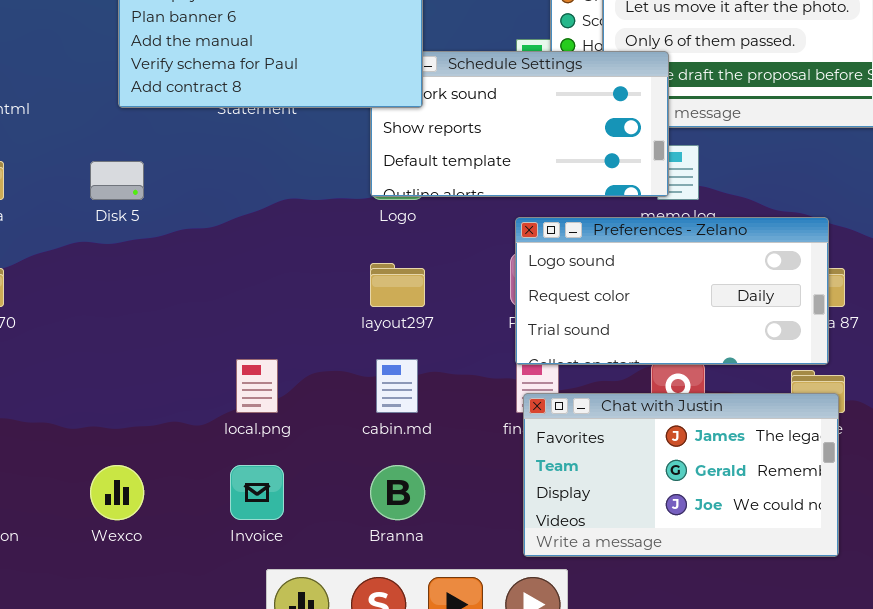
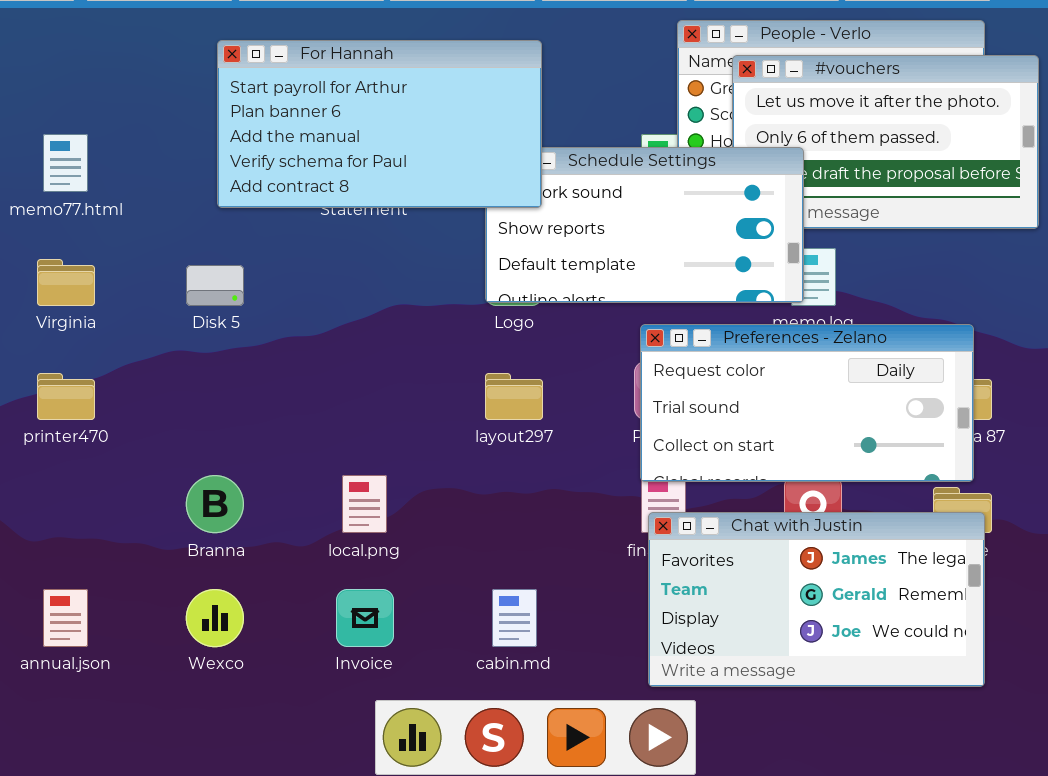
Preferences - Zelano: [515,217,829,365] -> [640,324,974,482], scrolled down 1 row
cabin.md: [376,359,418,413] -> [492,589,537,647], moved
Branna: [370,465,425,520] -> [186,475,244,533], moved

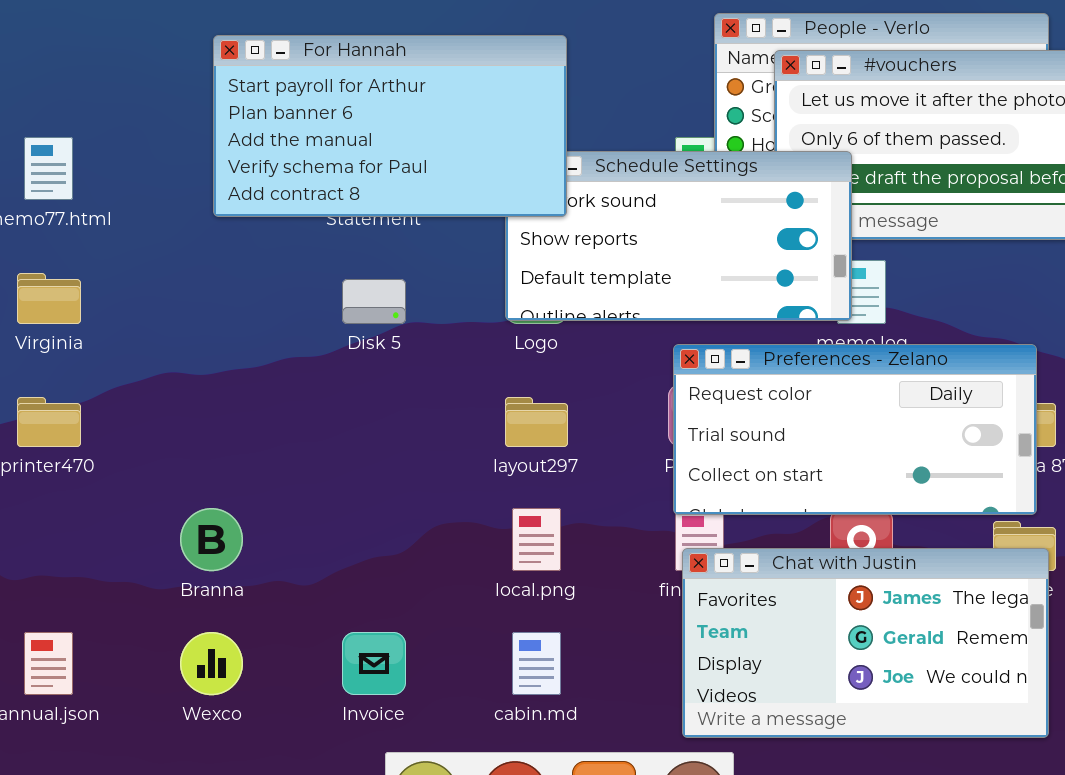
Disk 5: [186,265,244,306] -> [342,279,406,324], moved
local.png: [342,475,387,533] -> [512,508,561,571], moved

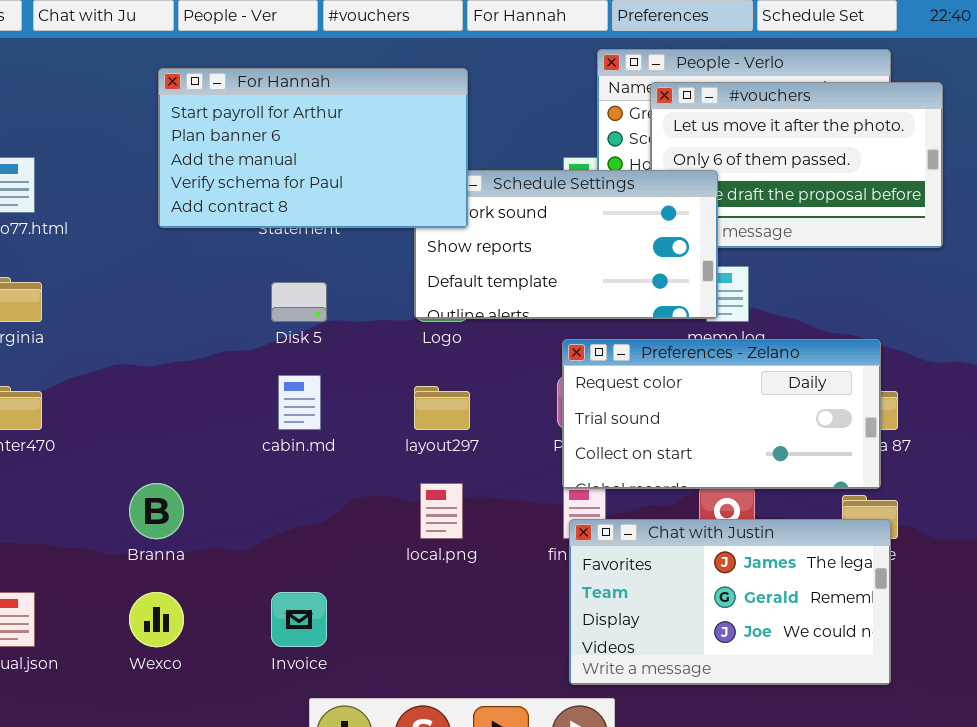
cabin.md: [512,632,561,695] -> [278,375,321,430], moved

